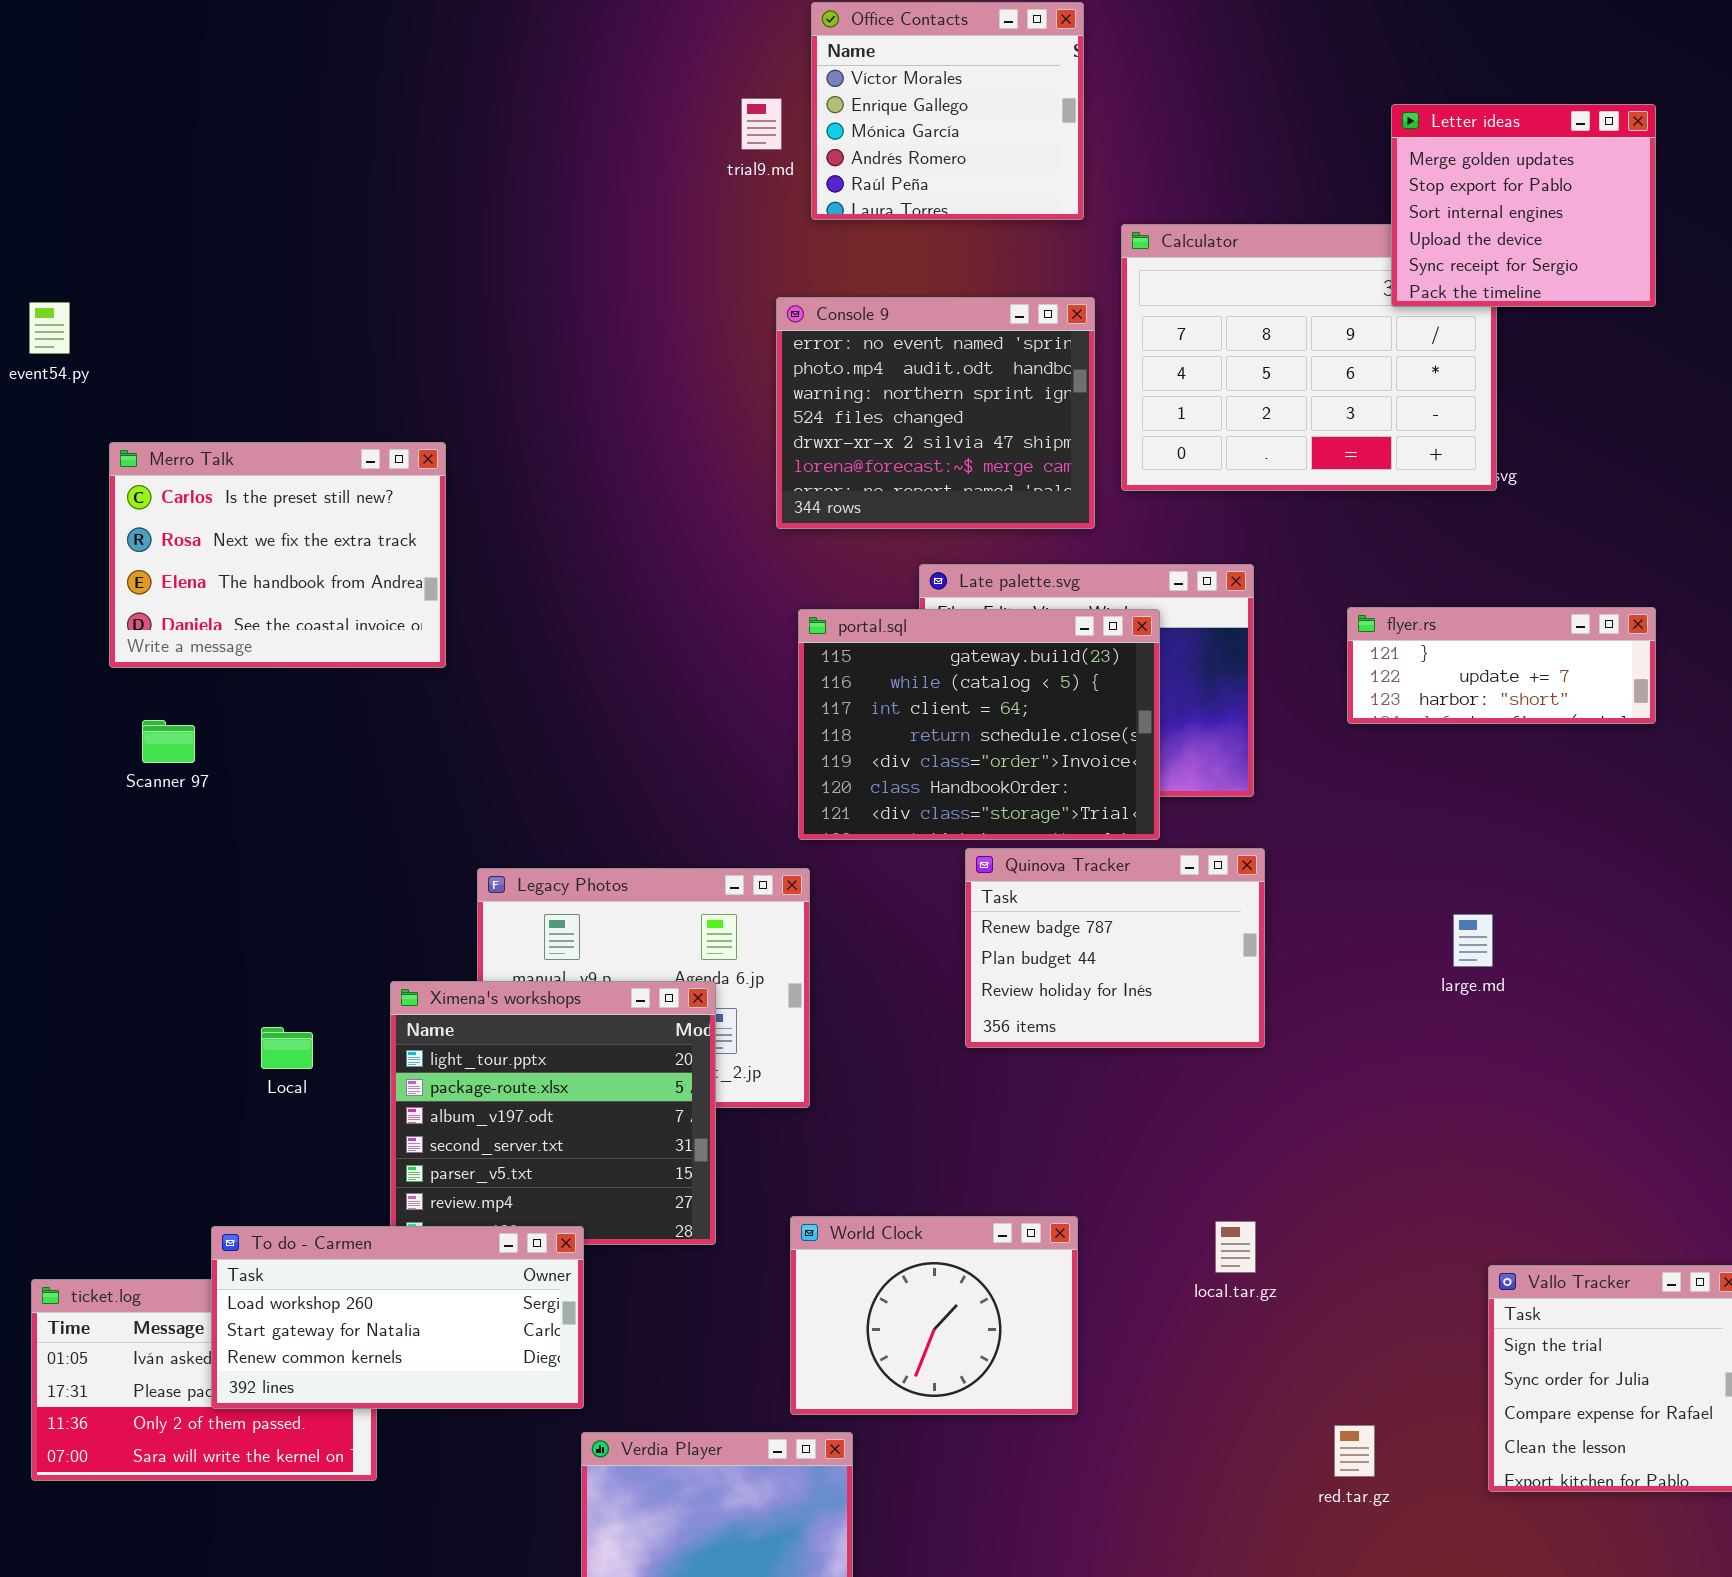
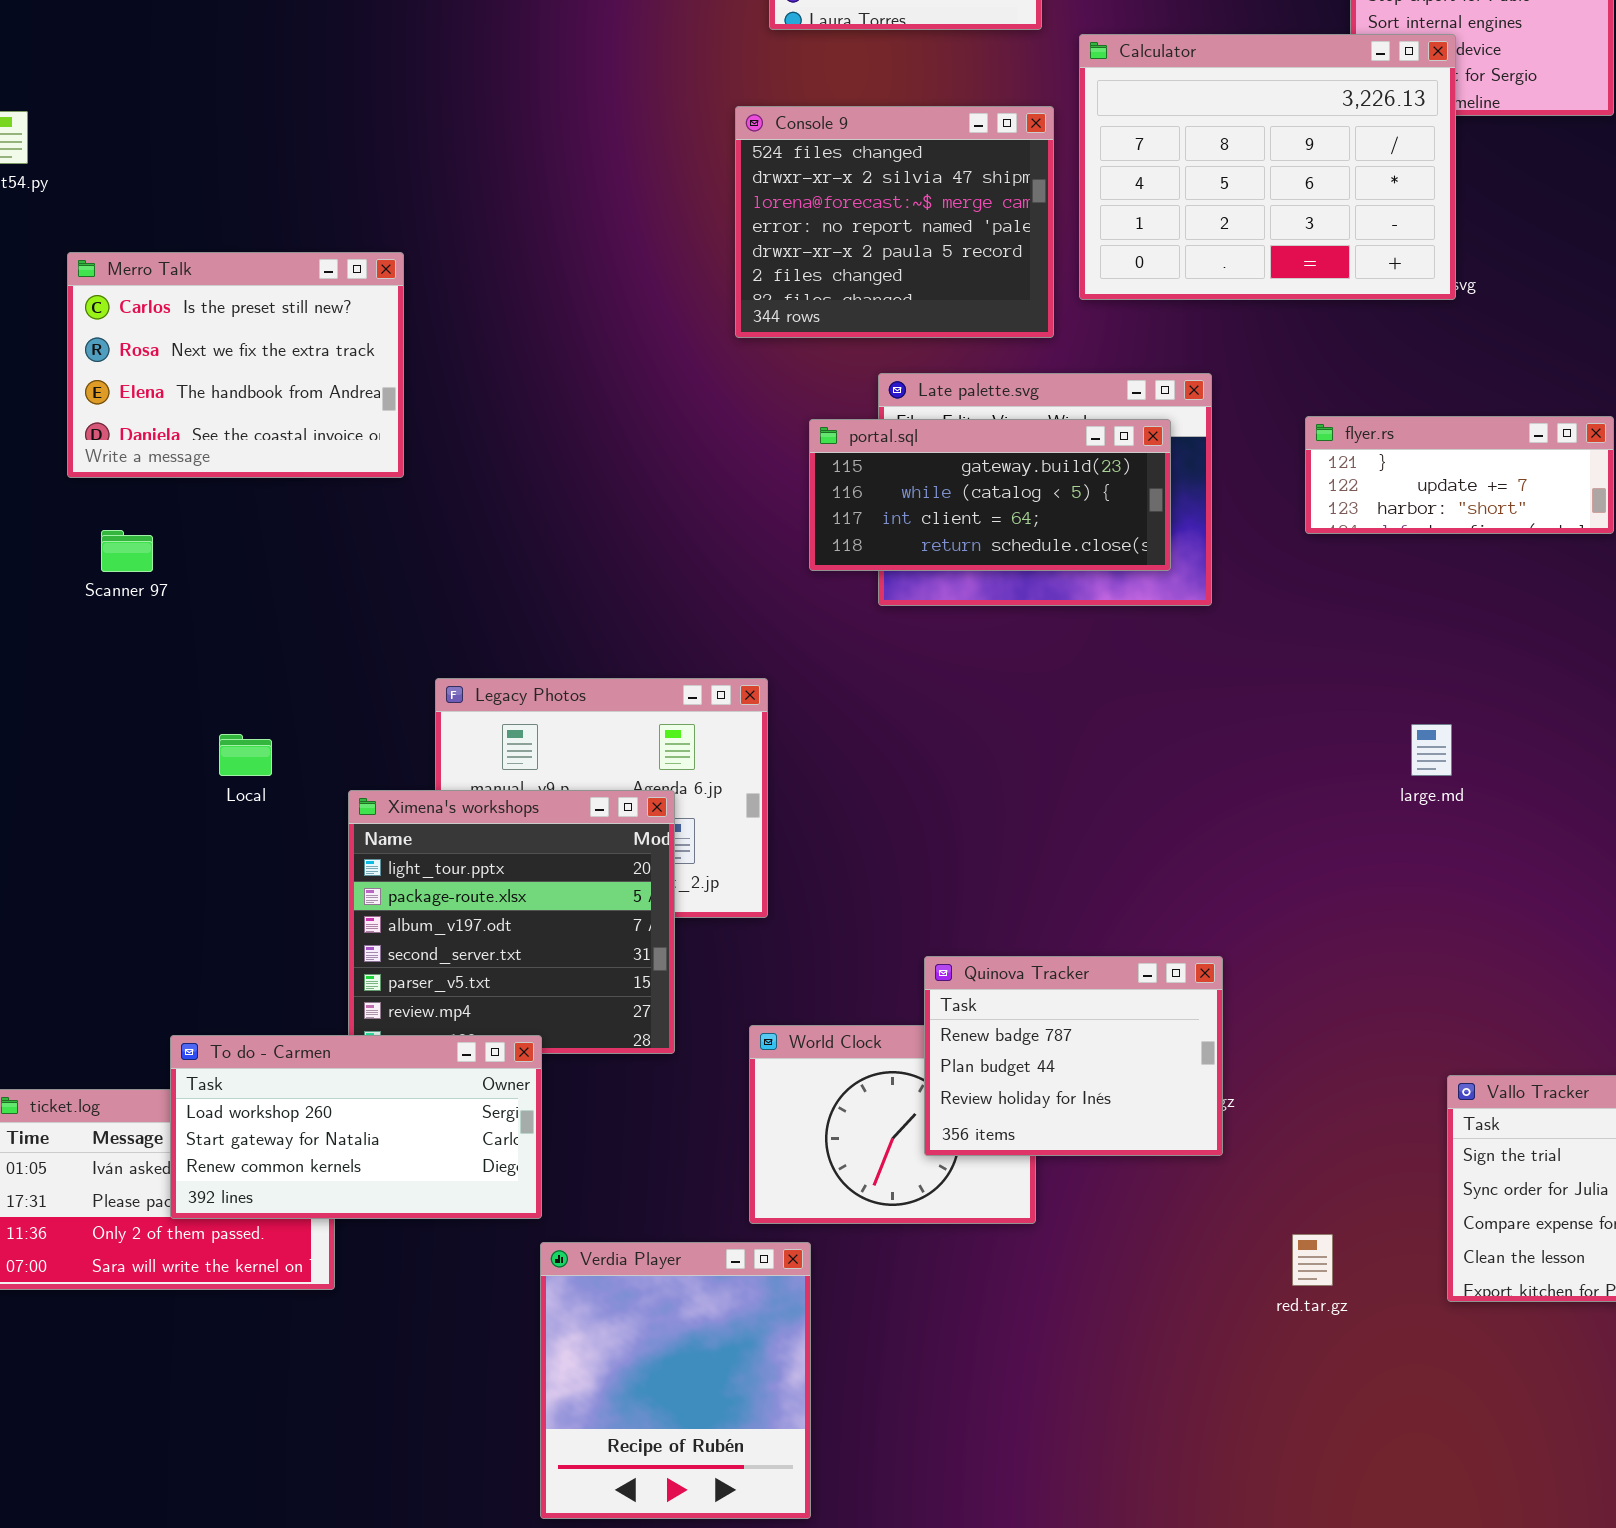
Calculator: [1121,224,1497,491] -> [1079,34,1456,300], raised
Console 9: [776,297,1095,529] -> [735,106,1054,338], scrolled down 3 rows
portal.sql: [798,609,1160,840] -> [809,419,1171,571], moved, resized
Quinova Tracker: [965,848,1265,1048] -> [924,956,1223,1156], moved
Local: [261,1027,313,1069] -> [219,734,272,776], moved

